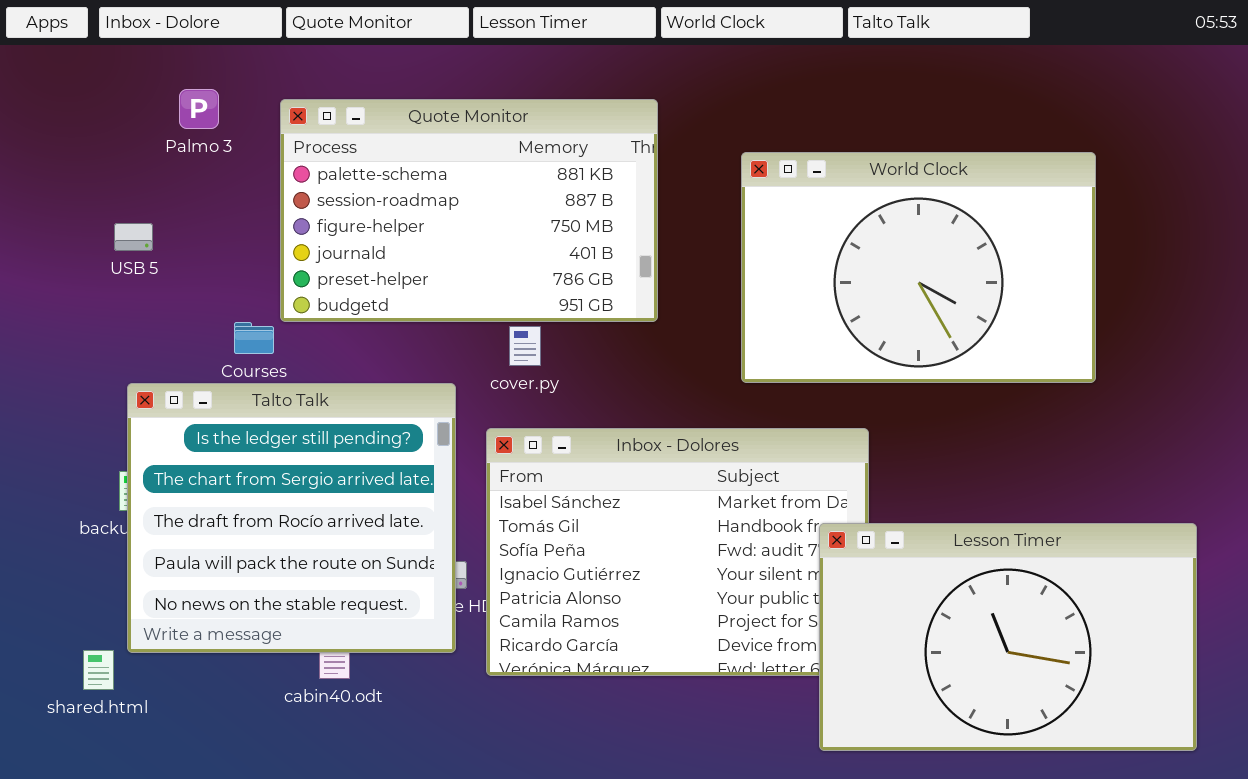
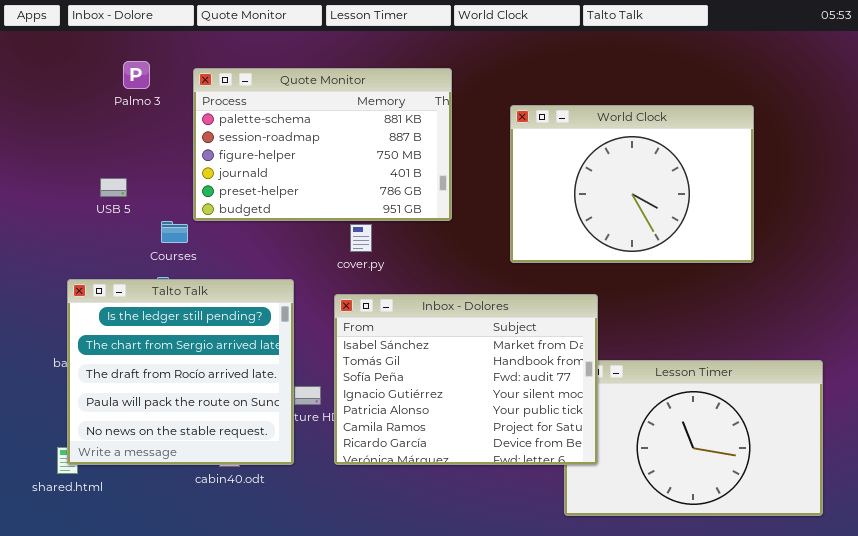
USB 5: [114,223,153,251] -> [100,178,127,197], moved
Talto Talk: [127,383,456,653] -> [67,279,294,465], moved
Inbox - Dolores: [486,428,869,676] -> [334,294,598,465], raised

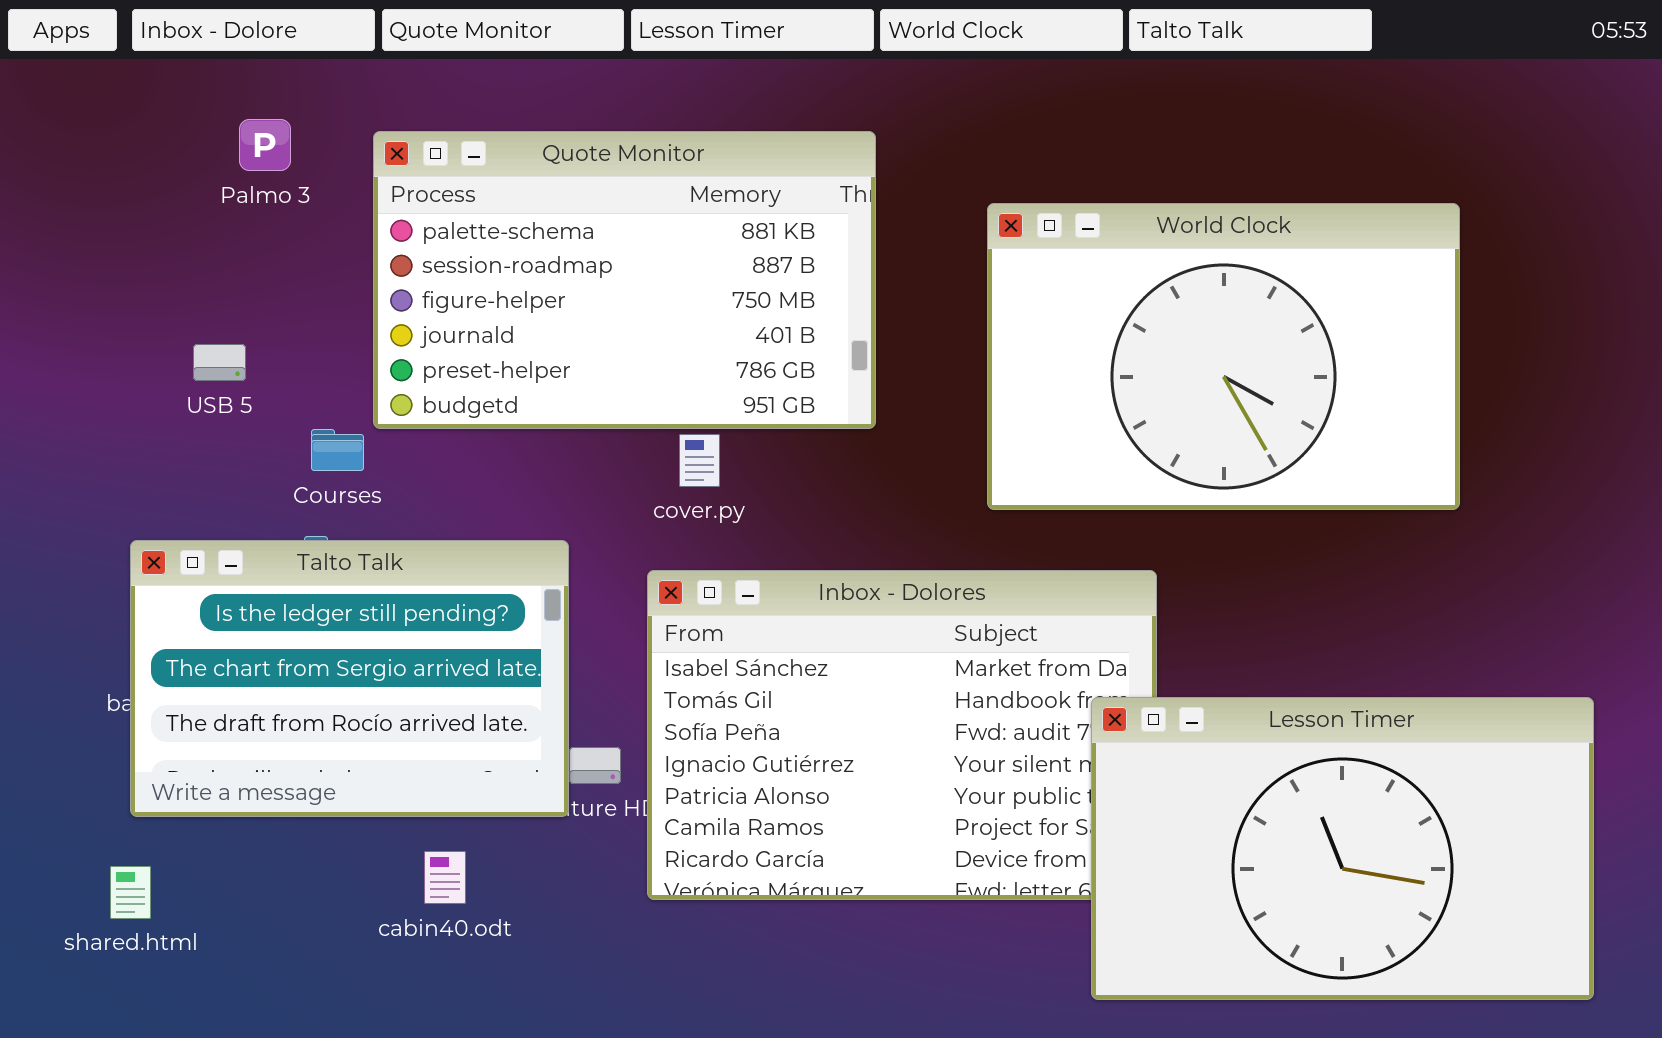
Talto Talk: [67,279,294,465] -> [130,540,569,817], resized
Lesson Timer: [564,360,823,516] -> [1091,697,1594,1000], raised

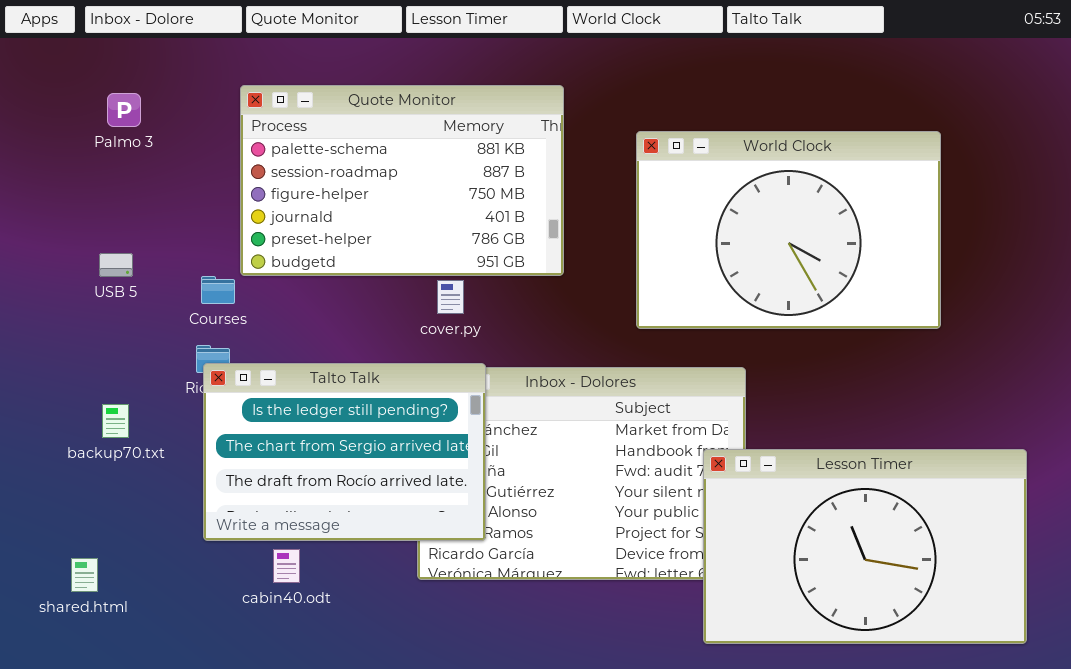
Palmo 3: [239,119,291,171] -> [107,93,141,127], moved
USB 5: [193,344,246,381] -> [99,253,133,277], moved
Talto Talk: [130,540,569,817] -> [203,363,486,541], moved

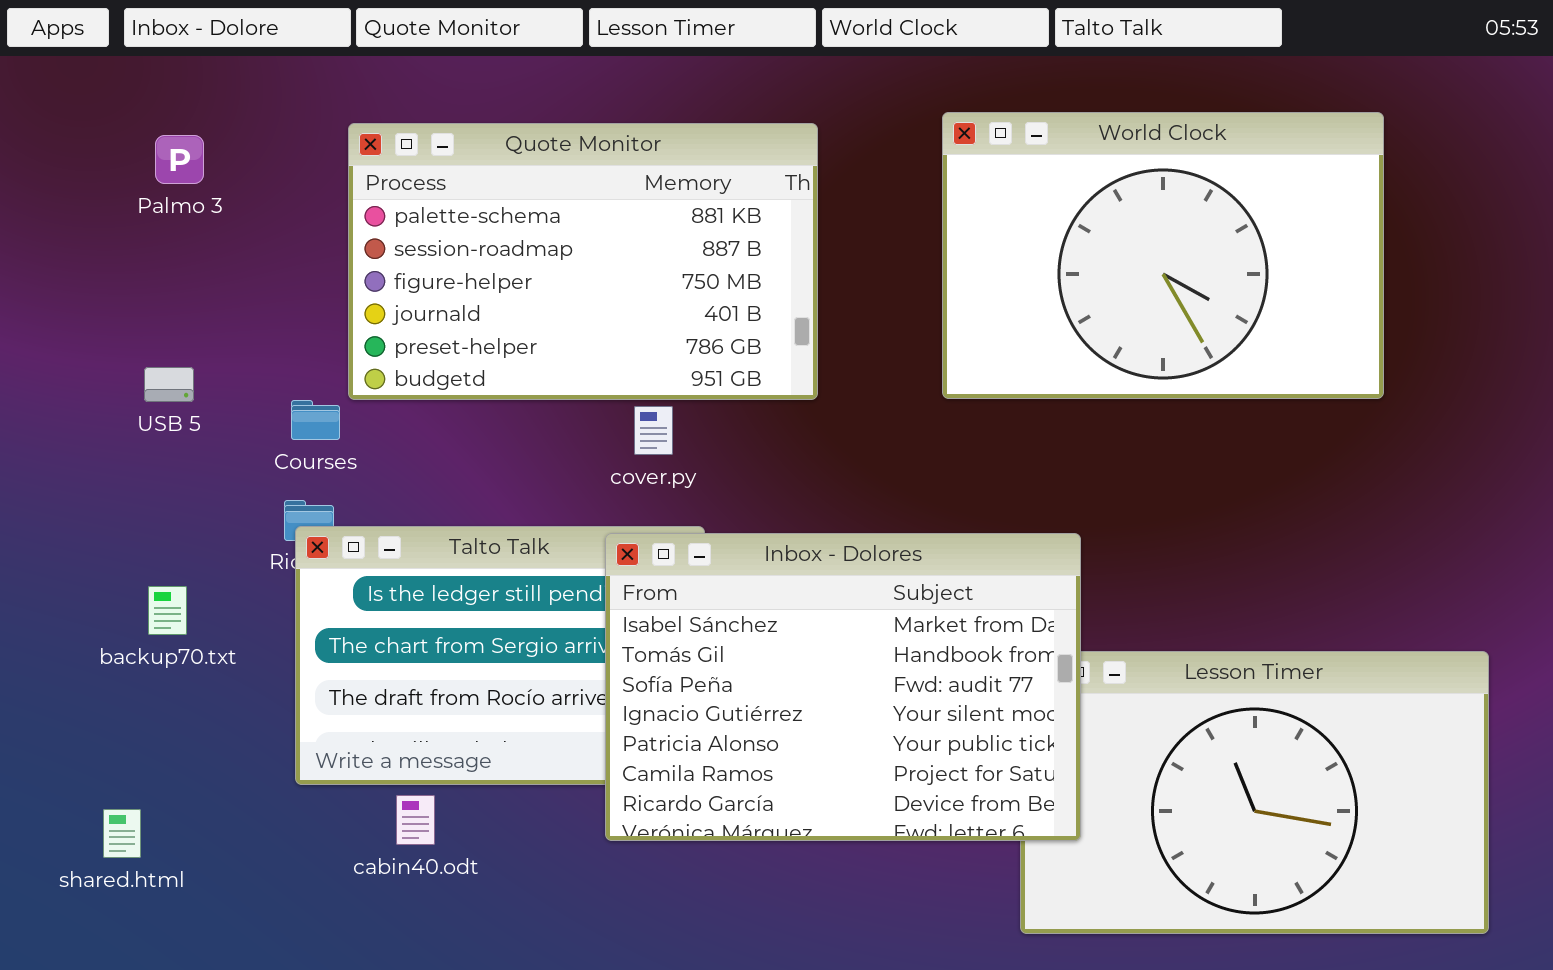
World Clock: [636,131,941,329] -> [942,112,1384,399], moved
Inbox - Dolores: [417,367,746,580] -> [605,533,1081,841], raised

